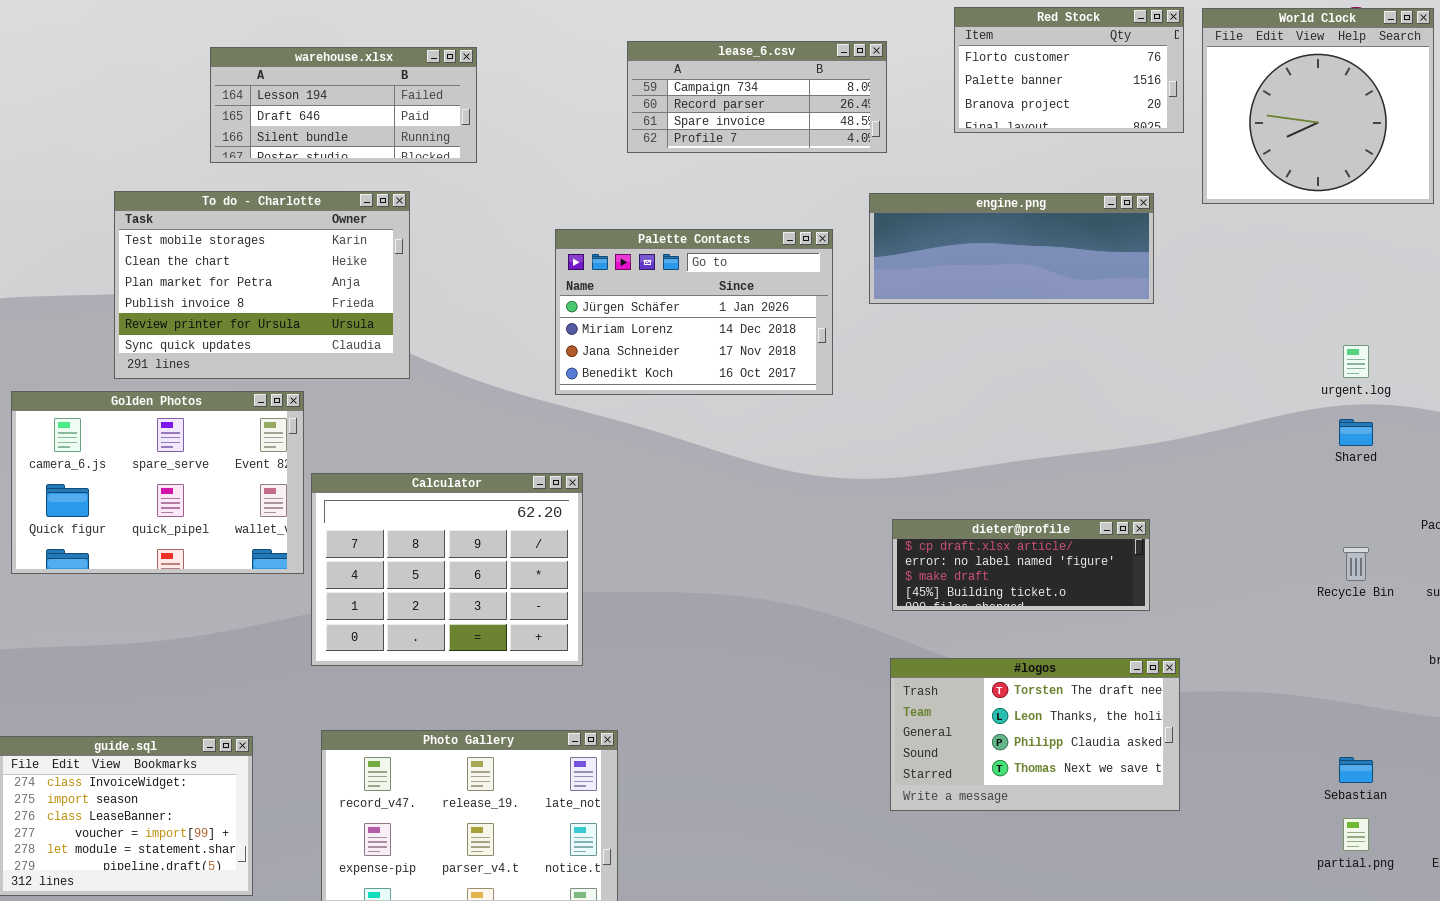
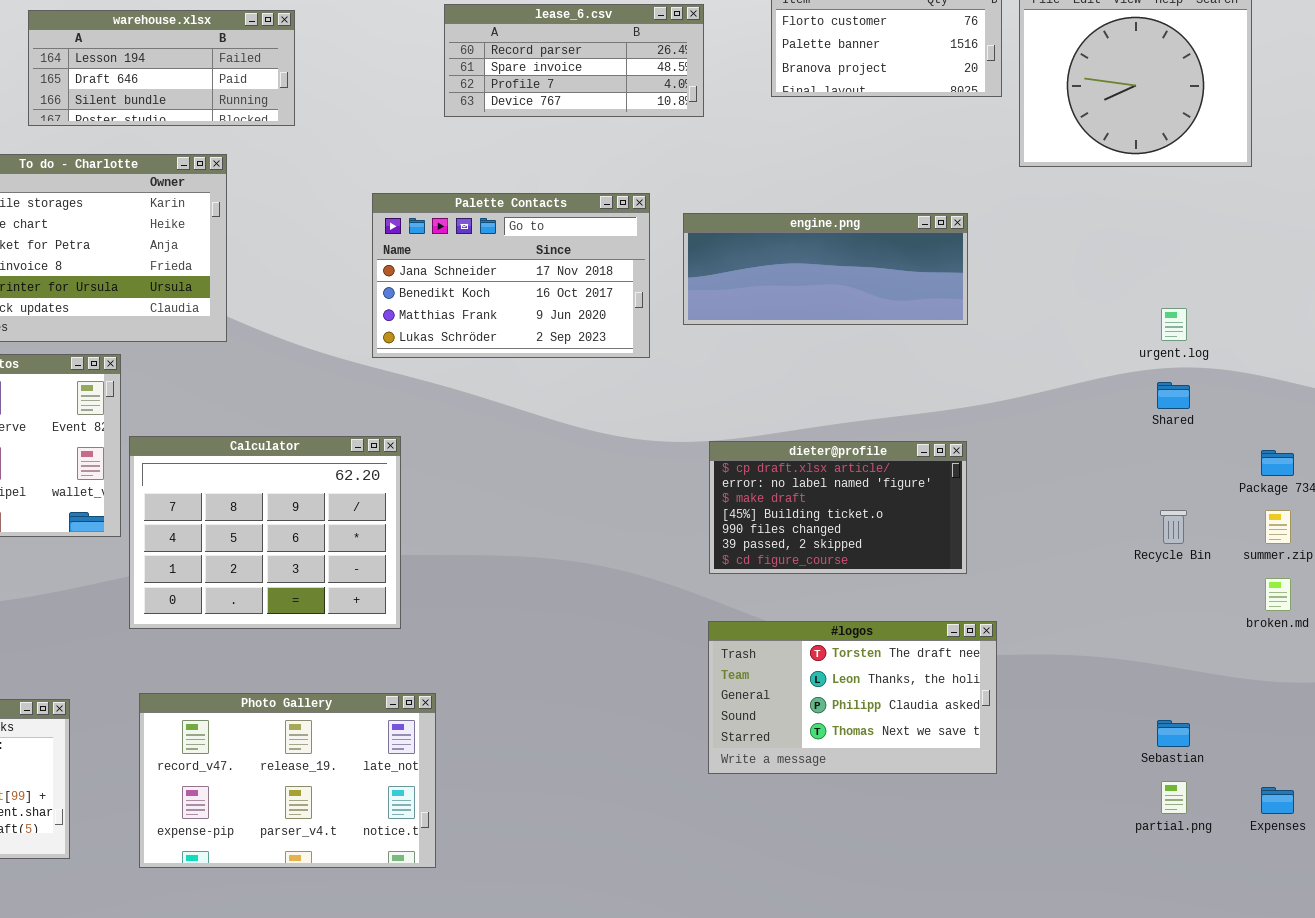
lease_6.csv: [627,41,887,153] -> [444,4,704,117], scrolled down 1 row
engine.png: [869,193,1154,304] -> [683,213,968,325], moved
Palette Contacts: [555,229,833,395] -> [372,193,650,358], scrolled down 2 rows
dieter@profile: [892,519,1150,611] -> [709,441,967,574], resized

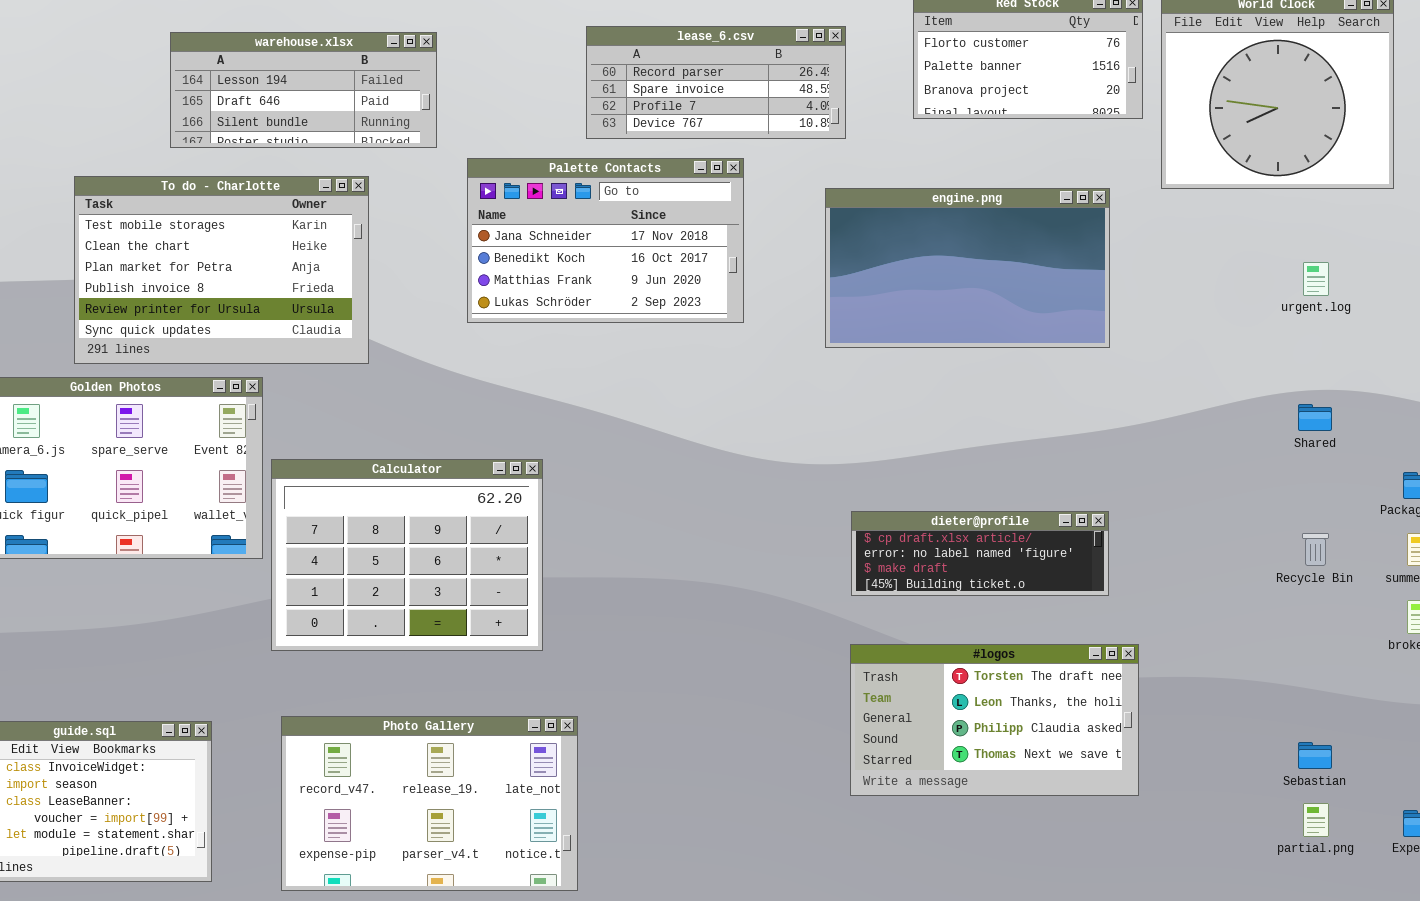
Palette Contacts: [372,193,650,358] -> [467,158,744,323], moved
engine.png: [683,213,968,325] -> [825,188,1110,348], resized
urgent.log: [1161,308,1187,341] -> [1303,262,1329,296], moved
dieter@profile: [709,441,967,574] -> [851,511,1109,596], resized

